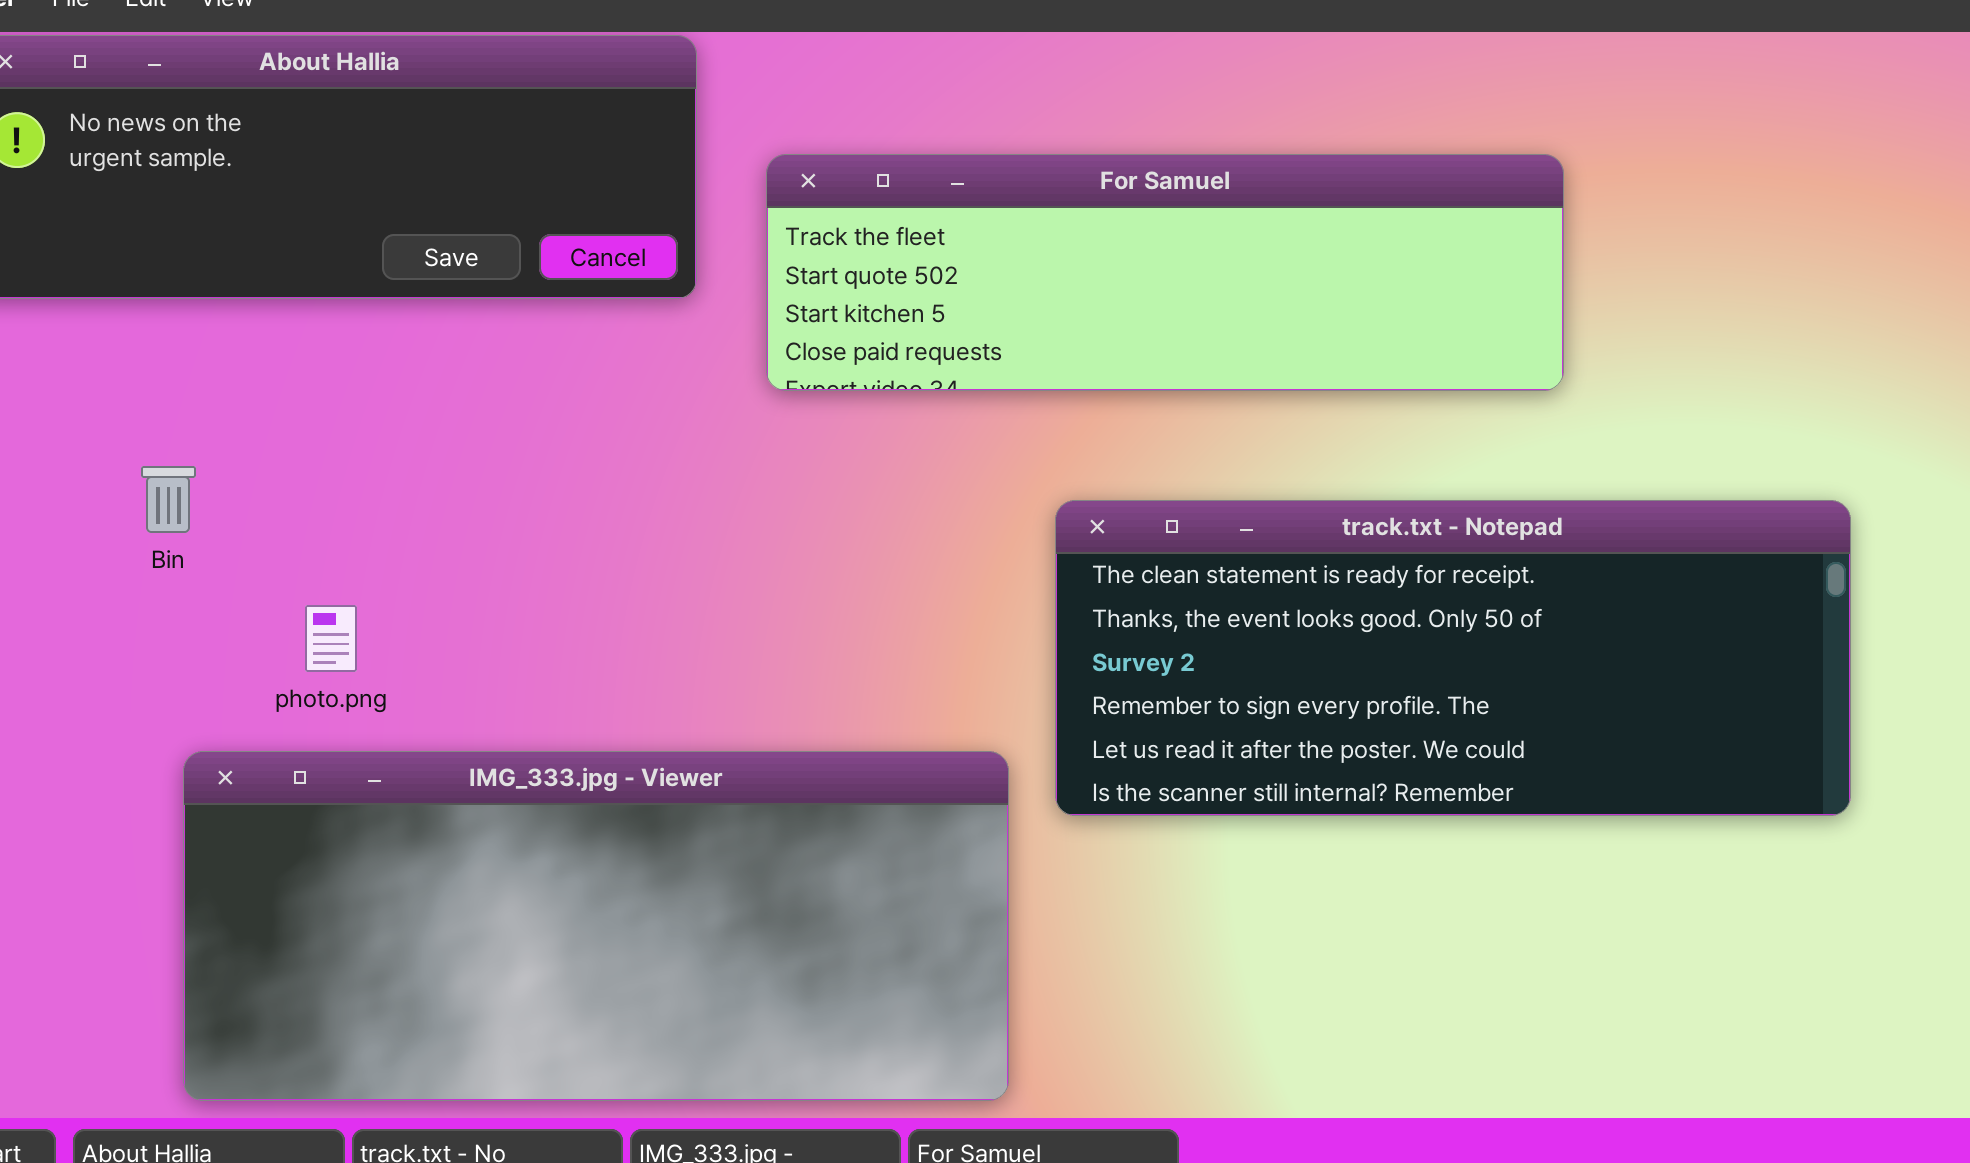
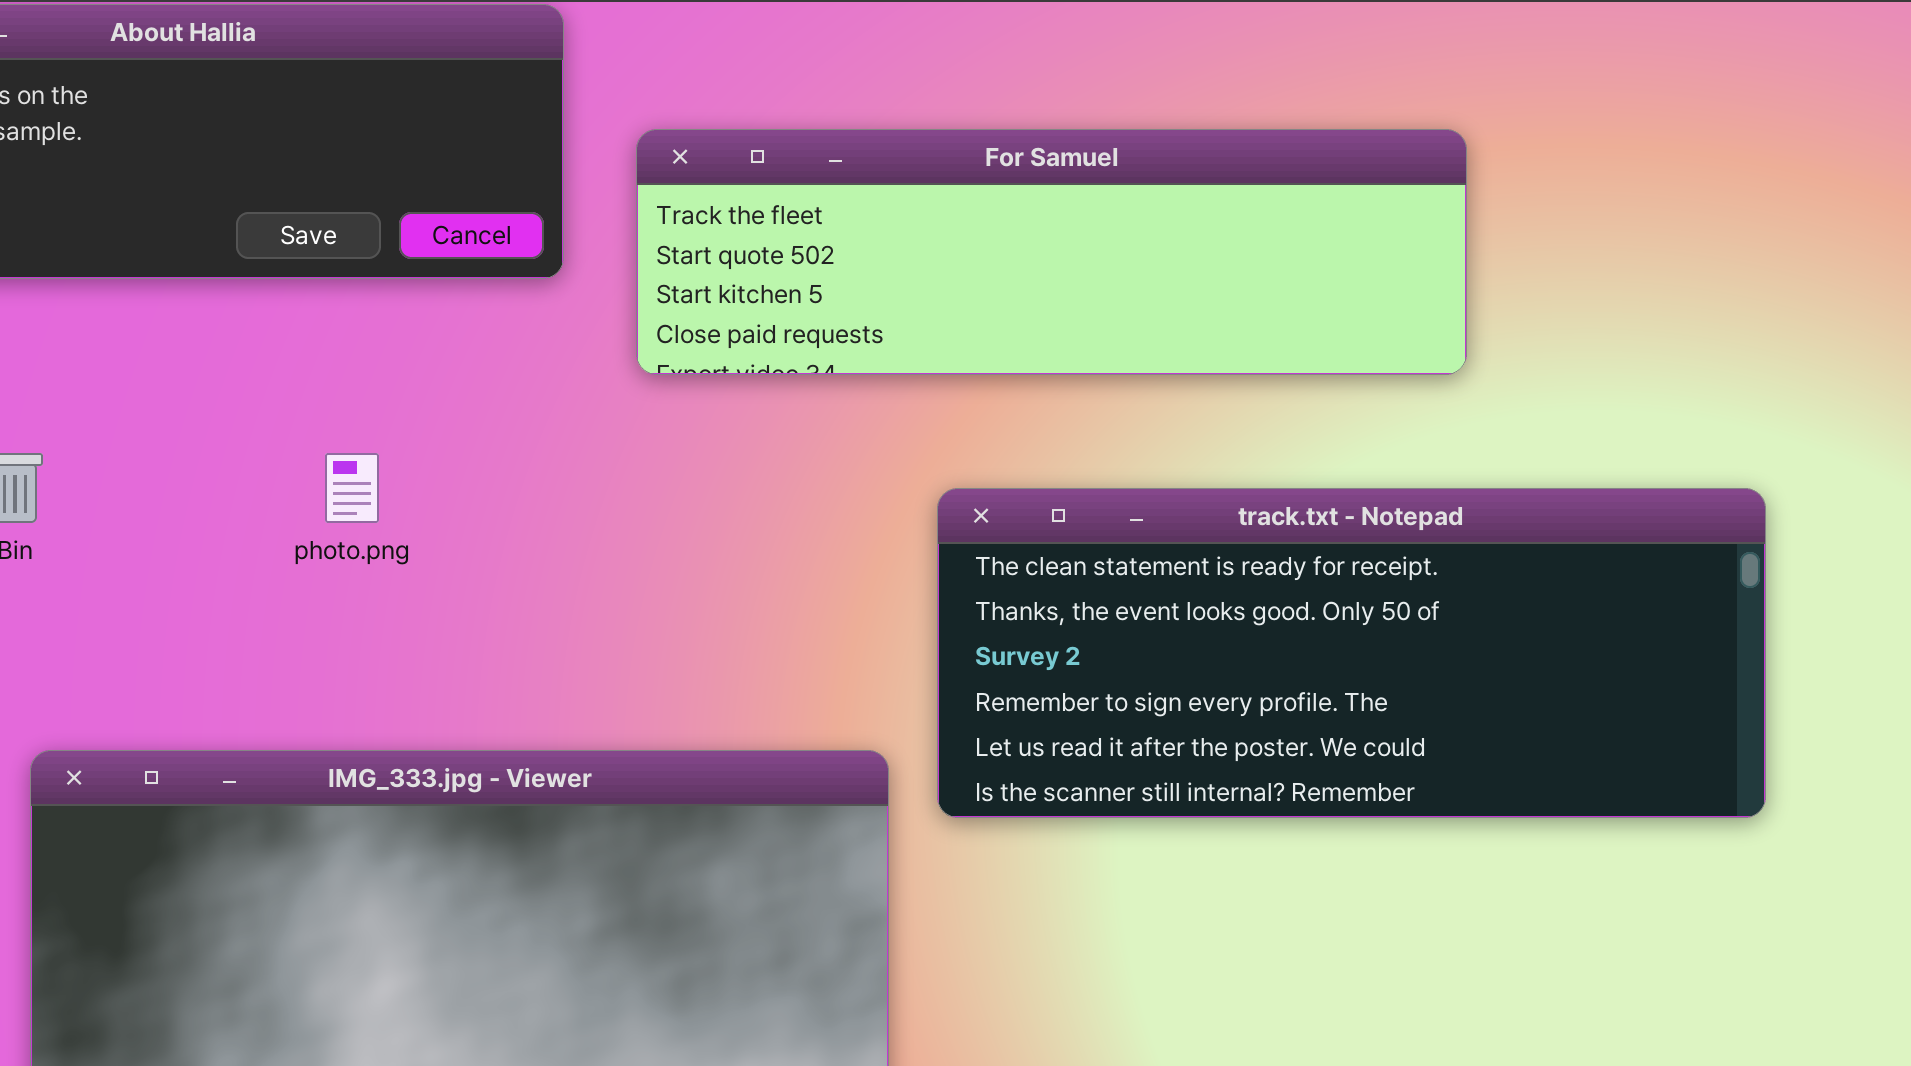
photo.png: [305,605,357,672] -> [325,453,379,523], moved

